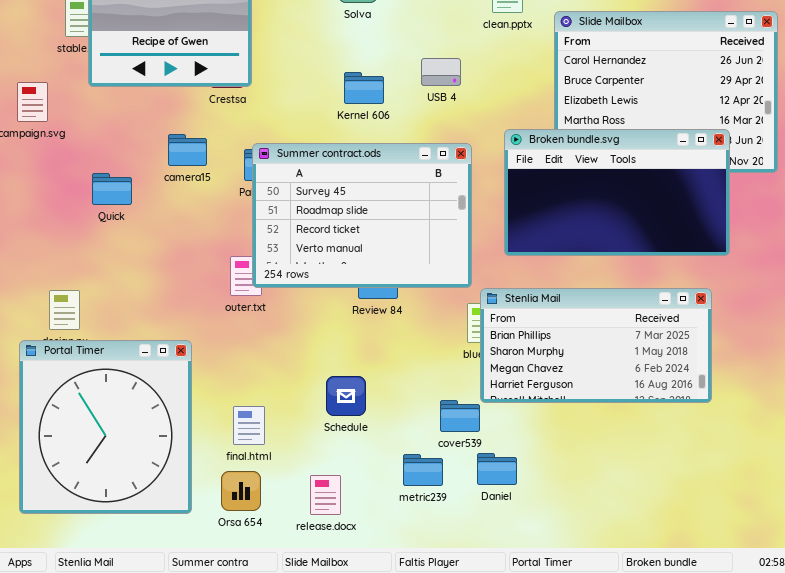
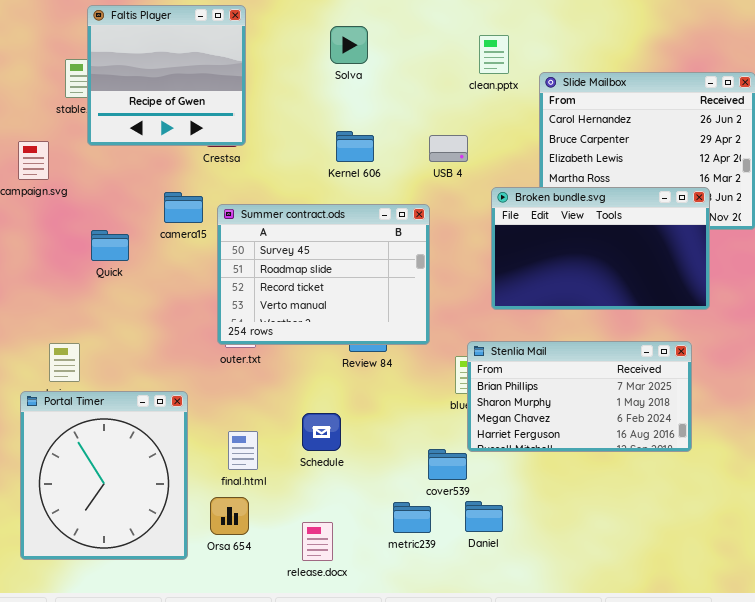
USB 4: [421,58,461,86] -> [429,135,468,162], moved
Summer contract.ods: [252,143,472,288] -> [217,204,430,345], moved
Schedule: [326,376,366,416] -> [302,413,341,451], moved
final.html: [233,406,265,445] -> [228,431,258,470], moved
Orsa 654: [221,471,261,511] -> [210,497,249,535], moved

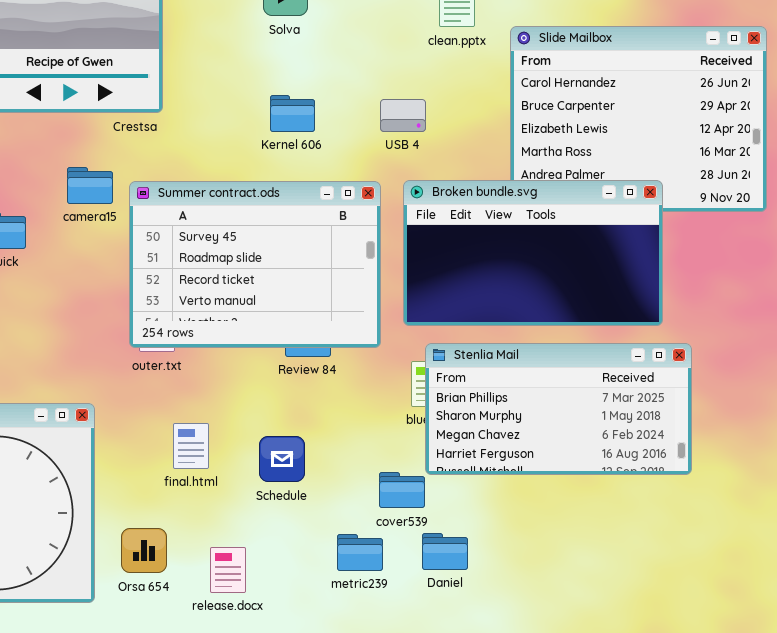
Broken bundle.svg: [491,187,710,310] -> [403,180,663,326], moved
Schedule: [302,413,341,451] -> [259,436,305,482], moved
final.html: [228,431,258,470] -> [173,423,209,469], moved
release.docx: [302,522,333,561] -> [210,547,246,593], moved

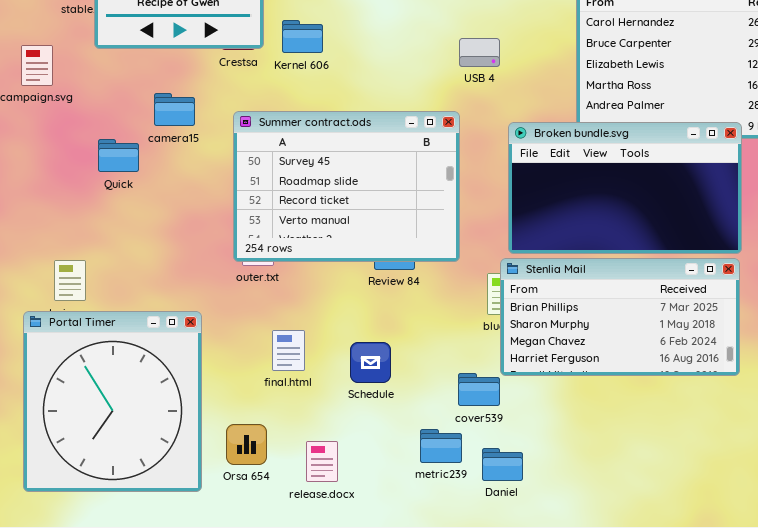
Kernel 606: [270,95,315,132] -> [282,20,323,53], moved
camera15: [67,167,113,204] -> [154,93,195,126], moved
Broken bundle.svg: [403,180,663,326] -> [508,122,742,254], moved
Daniel: [422,533,468,570] -> [482,448,523,481], moved

